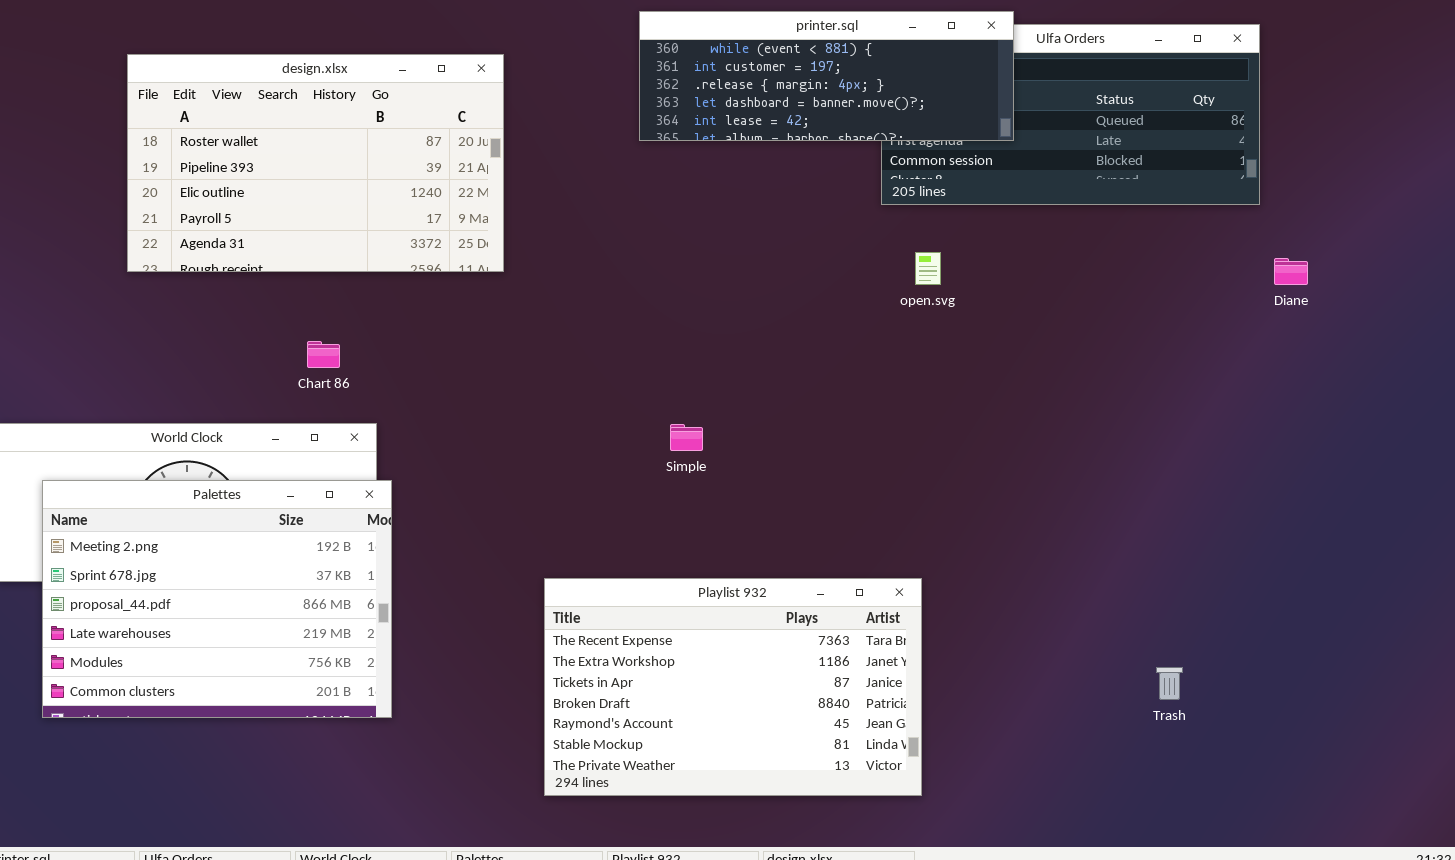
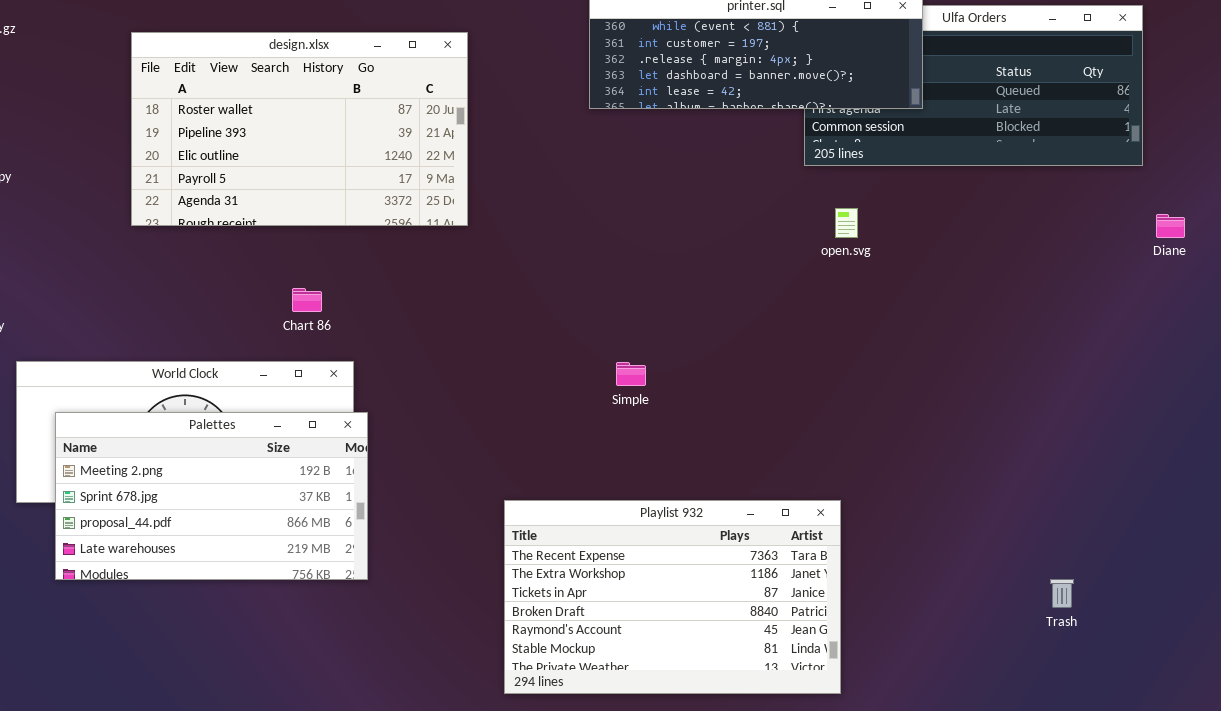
Palettes: [42,480,392,718] -> [55,412,368,580], resized

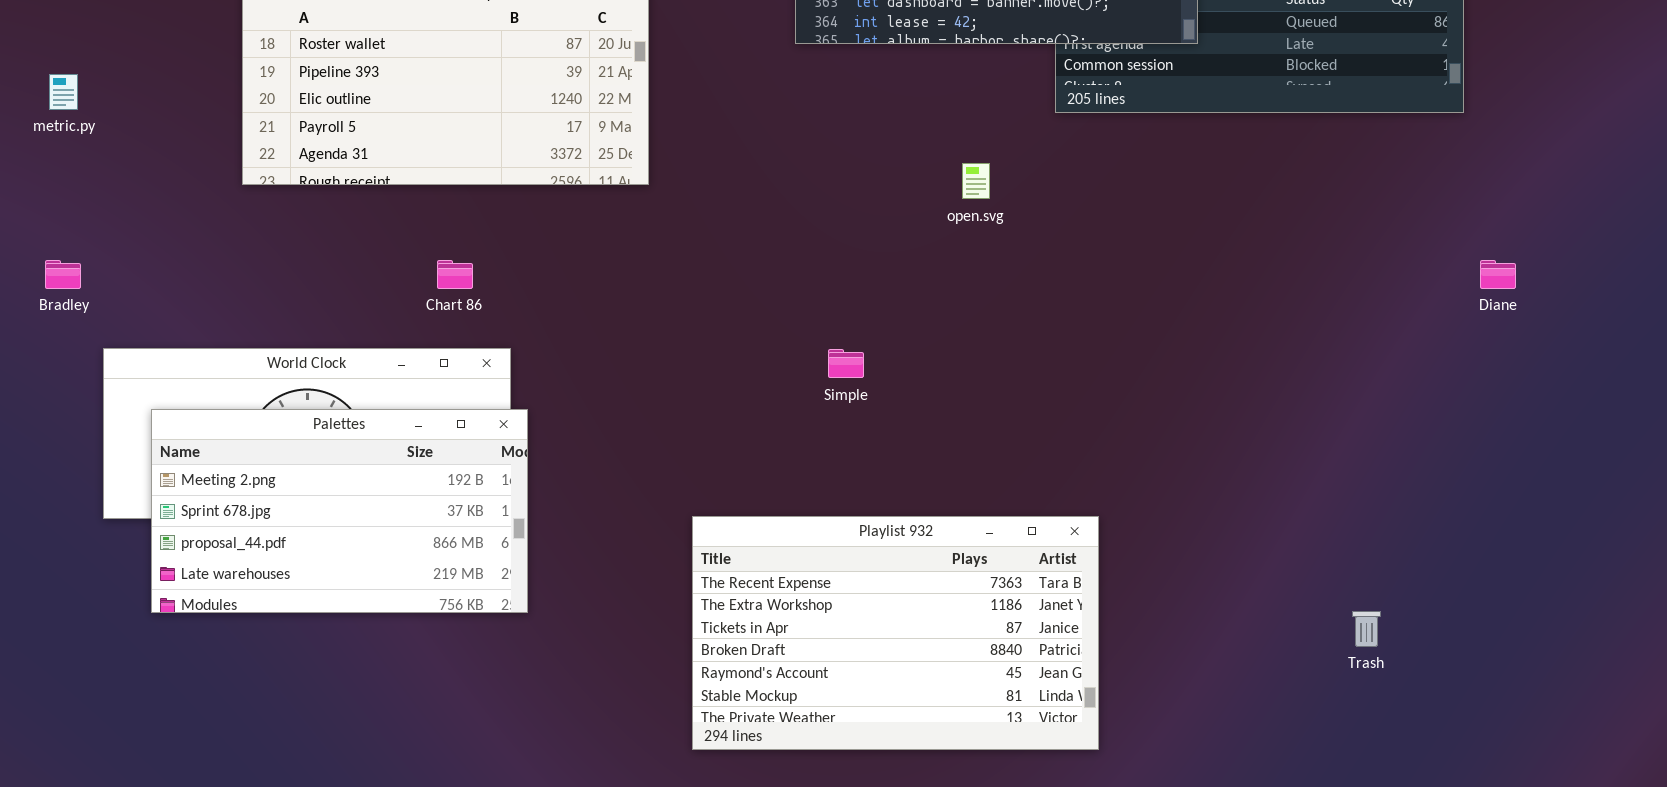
open.svg: [835,208,858,238] -> [962,163,990,199], moved
Diane: [1156,214,1185,238] -> [1480,260,1516,289], moved

